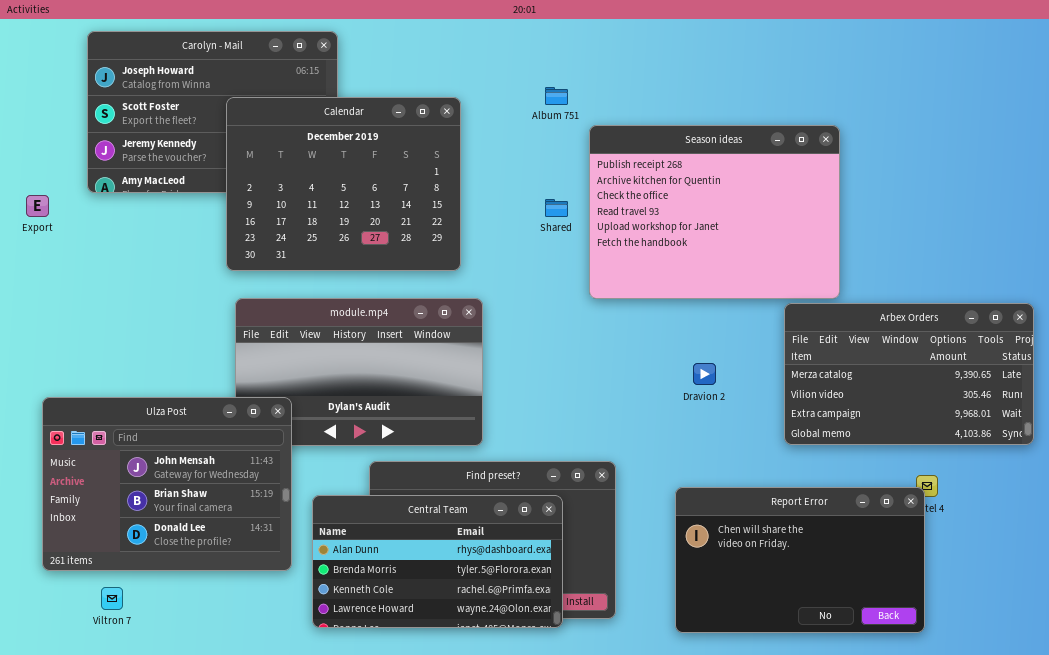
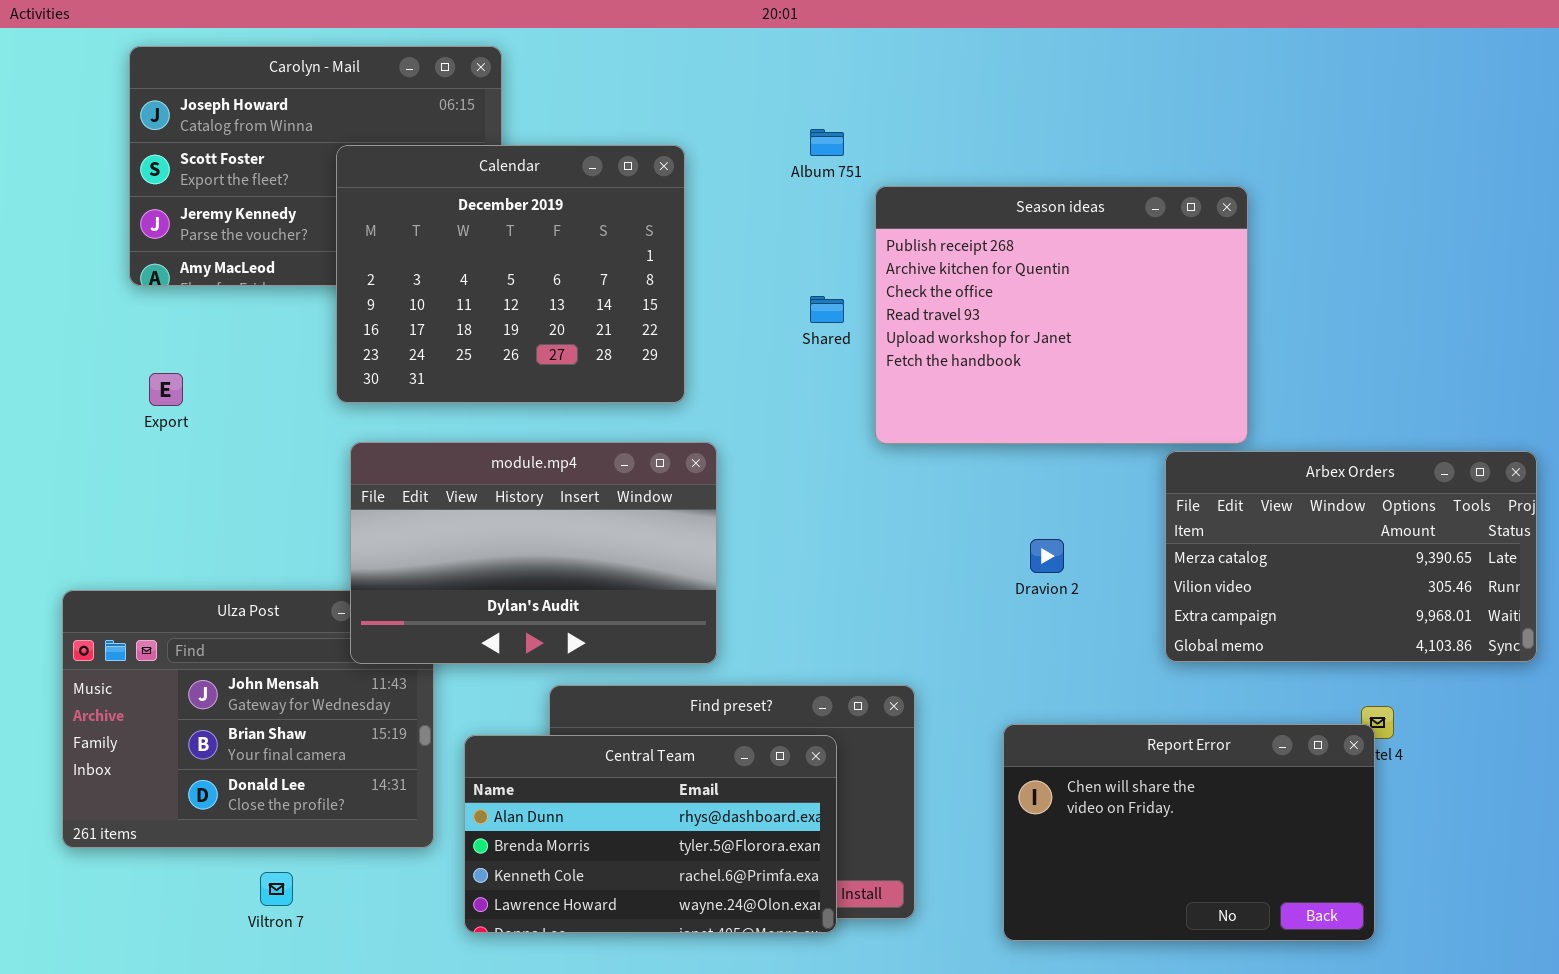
Export: [26,195,49,217] -> [149,373,183,406], moved
module.mp4: [235,298,483,446] -> [350,442,717,664], raised
Viltron 7: [101,587,123,610] -> [260,872,293,906], moved

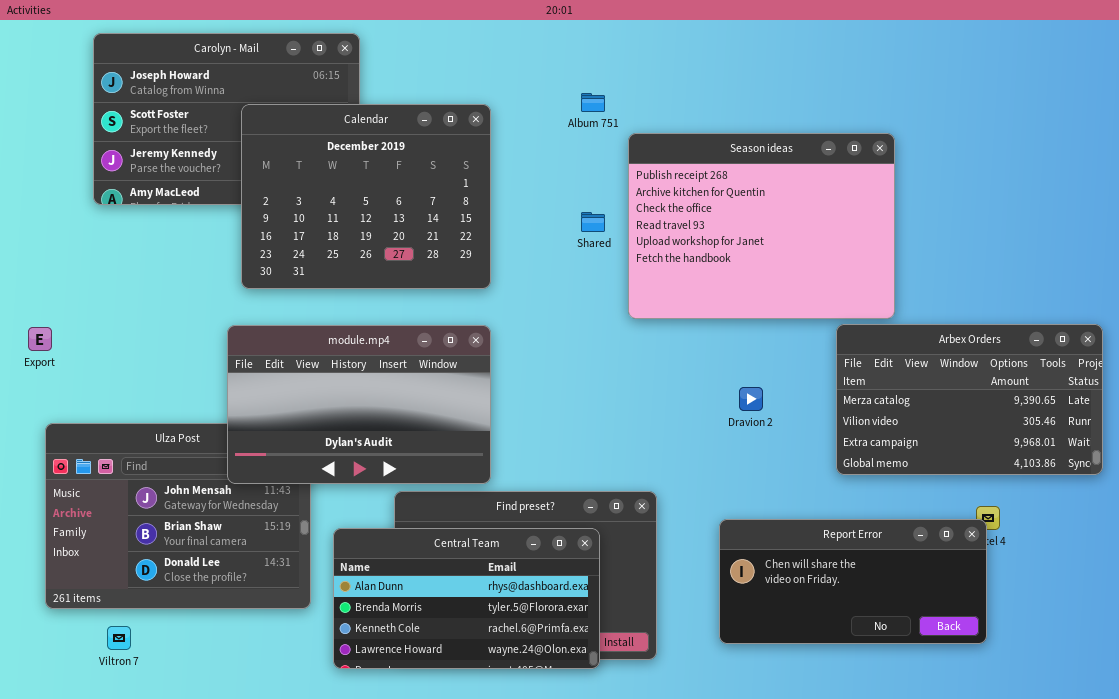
Export: [149,373,183,406] -> [28,327,52,351], moved
module.mp4: [350,442,717,664] -> [227,325,491,484], moved
Report Error: [1003,724,1375,941] -> [719,519,987,644], resized
Viltron 7: [260,872,293,906] -> [107,626,131,650], moved

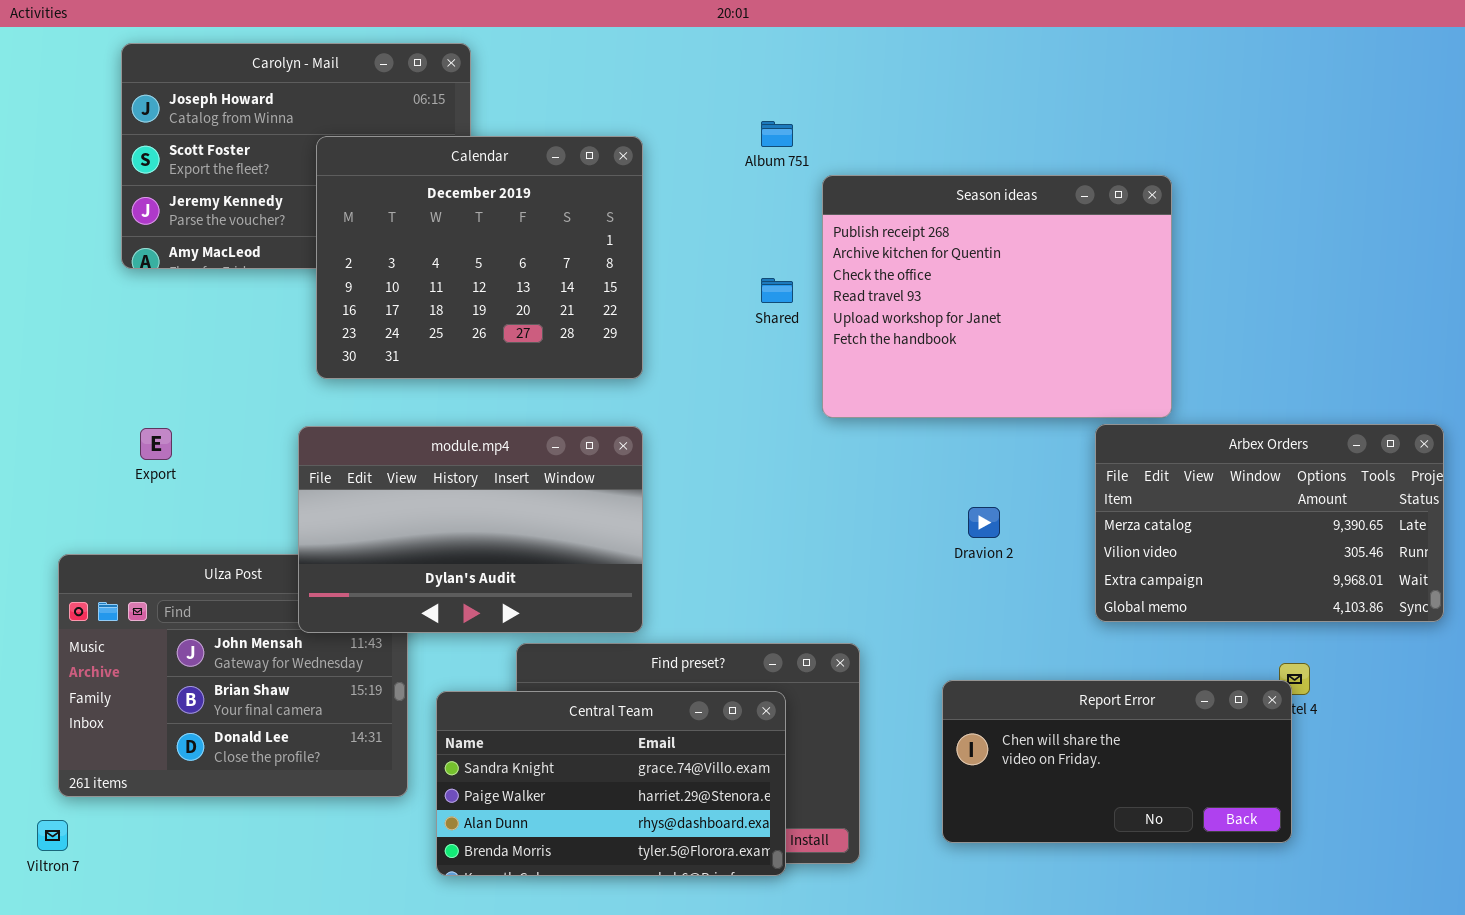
Export: [28,327,52,351] -> [140,428,172,460], moved
Central Team: [333,528,600,669] -> [436,691,786,876], scrolled up 2 rows
Viltron 7: [107,626,131,650] -> [37,820,68,851], moved

